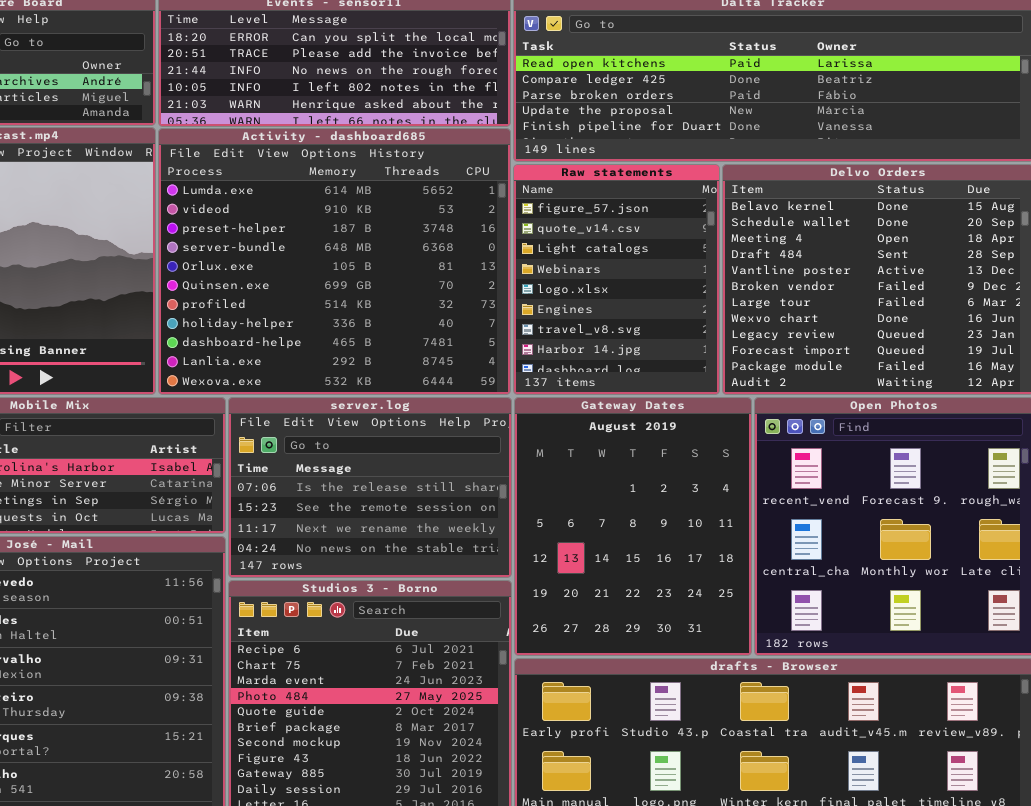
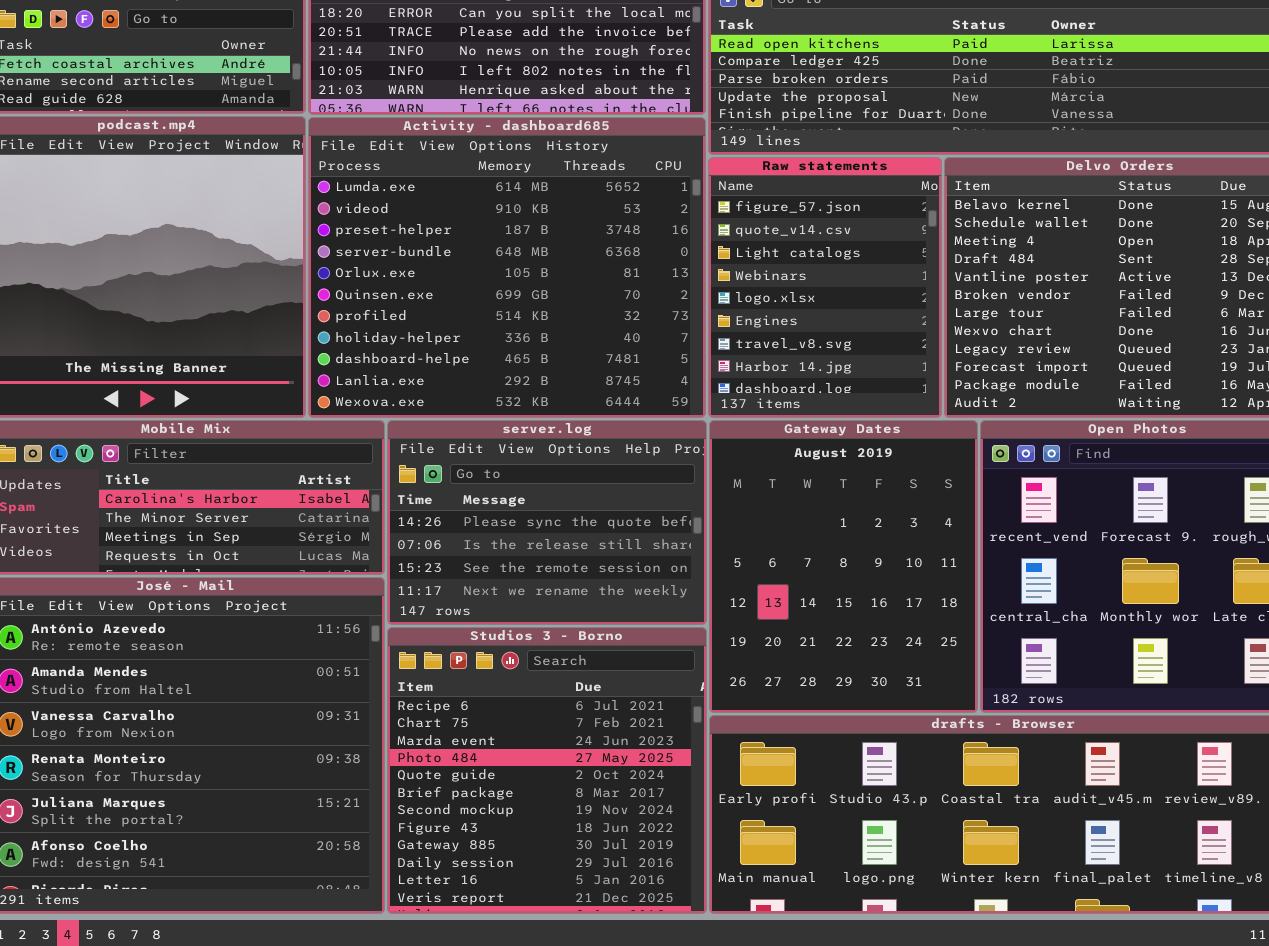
server.log: [228,397,512,578] -> [387,420,707,625], scrolled up 1 row

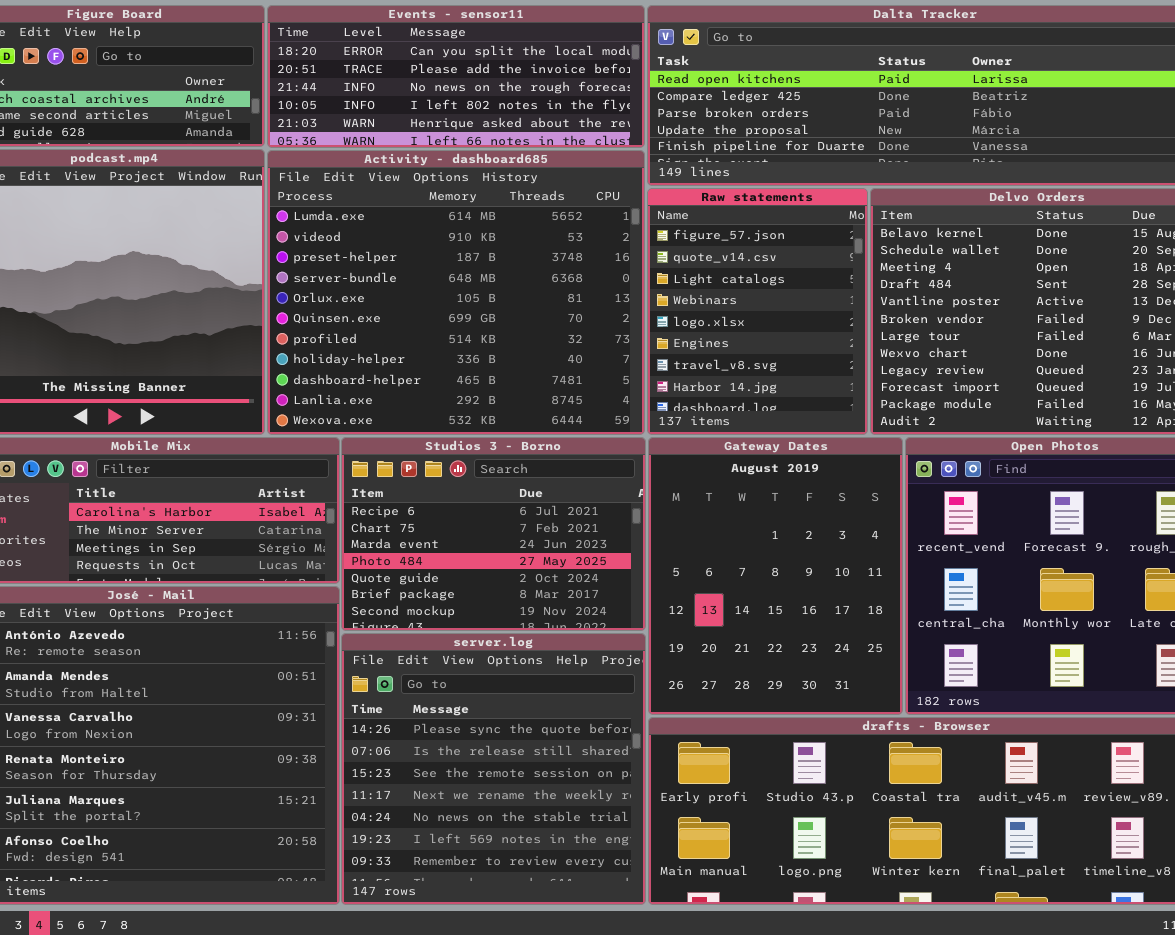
server.log: [387,420,707,625] -> [341,633,646,905], moved, resized
Studios 3 - Borno: [387,627,707,914] -> [341,437,646,631], moved, resized

